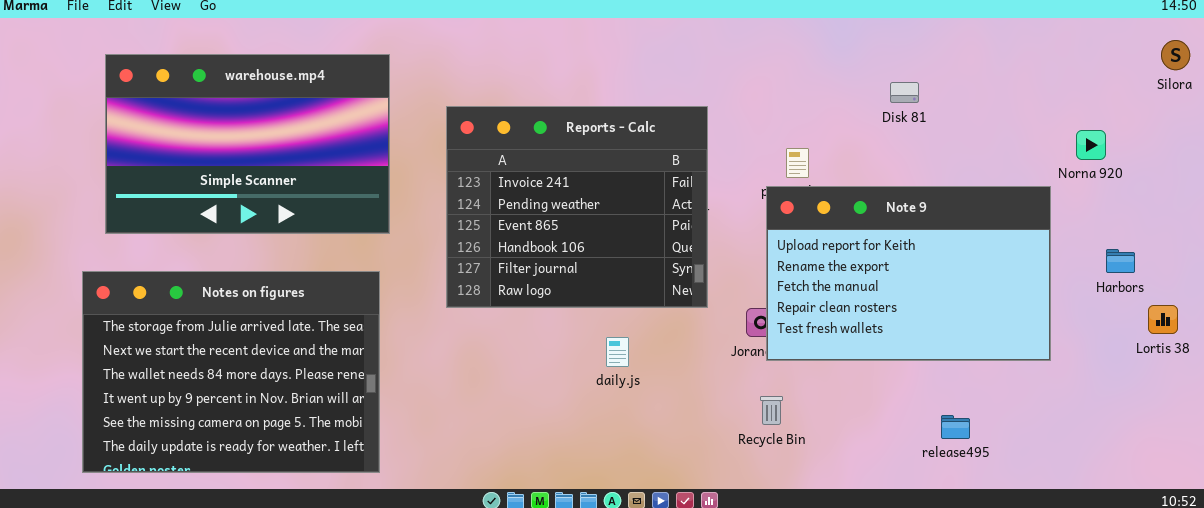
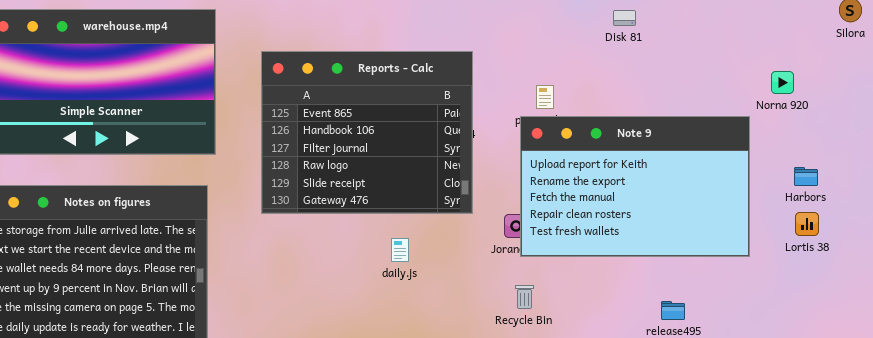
Disk 81: [890,82,919,103] -> [613,10,636,26], moved
Reports - Calc: [446,106,708,308] -> [261,51,473,214], scrolled down 2 rows
Lortis 38: [1148,305,1178,334] -> [795,212,819,236], moved

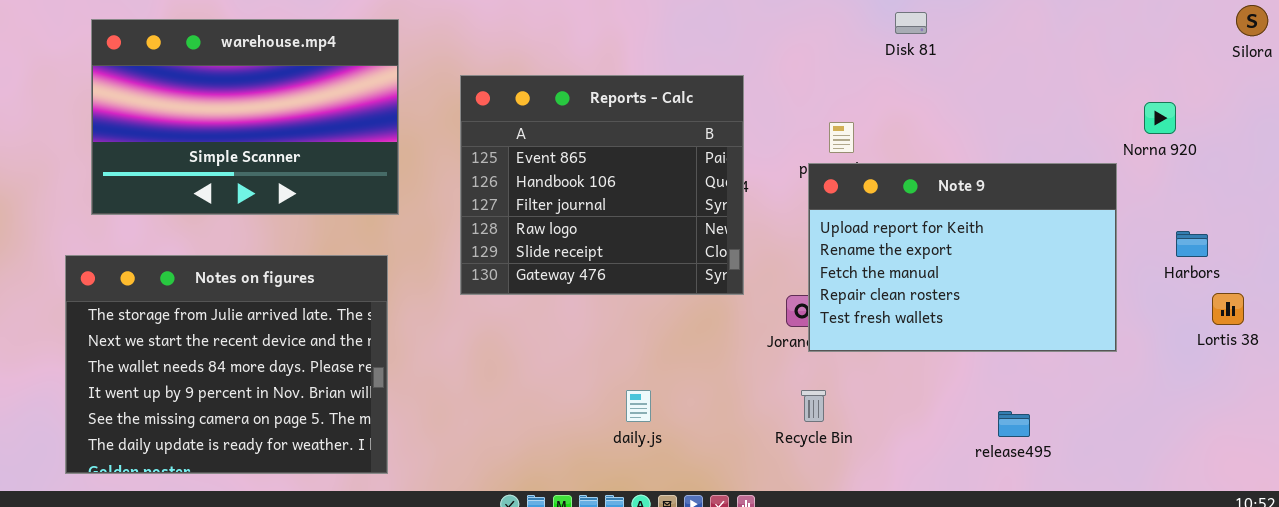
Disk 81: [613,10,636,26] -> [895,12,927,34], moved
Lortis 38: [795,212,819,236] -> [1212,293,1244,325], moved
daily.js: [391,238,409,262] -> [626,390,651,422], moved

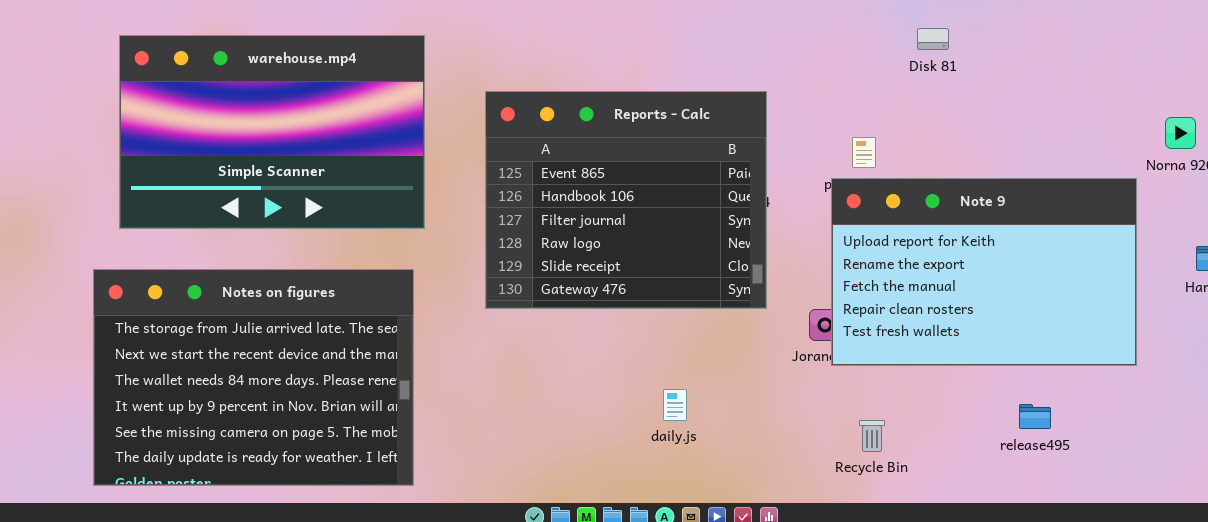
daily.js: [626,390,651,422] -> [663,389,687,421], moved
Recycle Bin: [801,390,826,422] -> [859,420,885,452], moved
release495: [998,411,1030,437] -> [1019,404,1051,429], moved

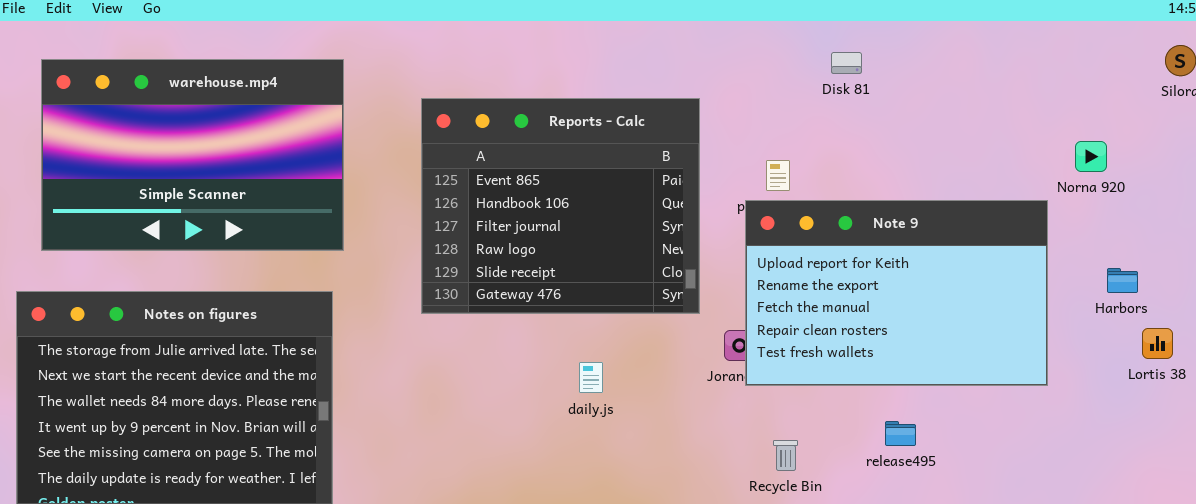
Reports - Calc: [485,91,767,309] -> [421,98,700,314], moved
daily.js: [663,389,687,421] -> [579,362,603,393], moved
release495: [1019,404,1051,429] -> [885,421,916,446], moved

